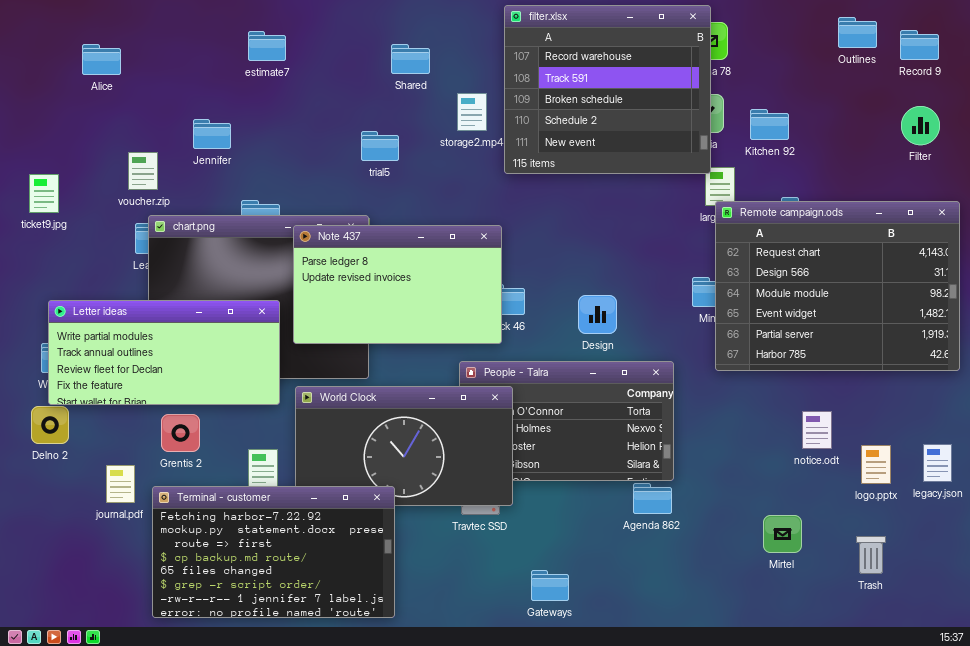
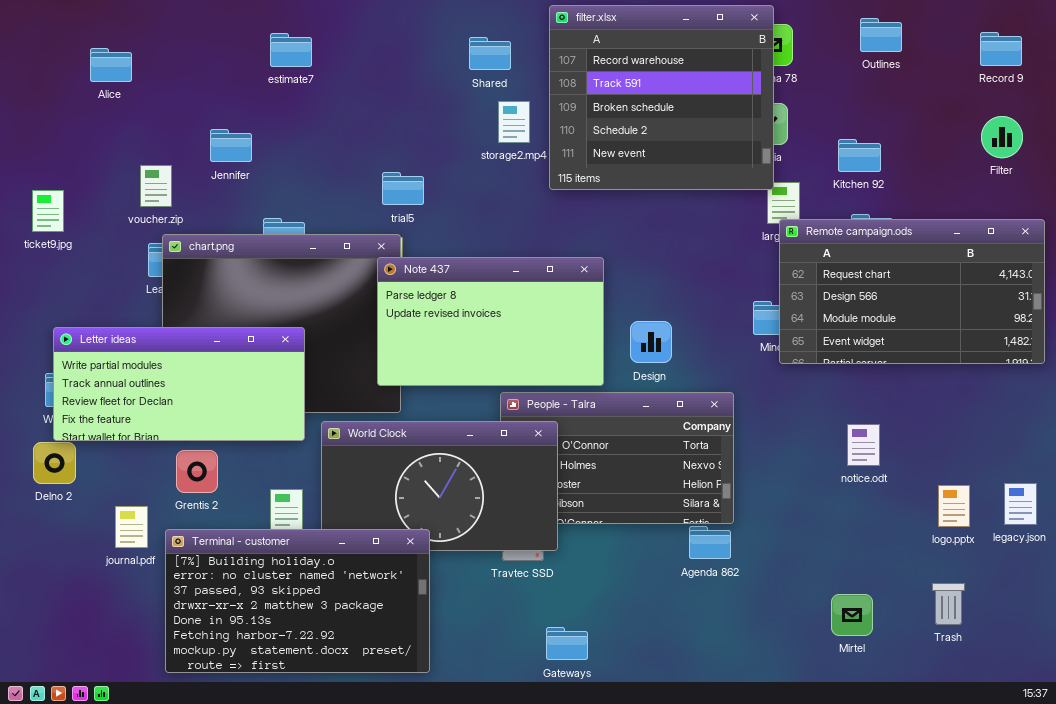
Outlines: [838,17,877,48] -> [860,18,902,52], moved
Shared: [391,44,430,74] -> [469,37,511,70], moved
Kitchen 92: [750,109,789,140] -> [838,139,881,172], moved
trial5: [361,131,399,161] -> [382,172,424,205], moved
Remote campaign.ods: [715,201,960,371] -> [779,219,1045,364], resized
Note 437: [293,225,502,344] -> [377,257,604,386], moved
notice.odt: [802,411,832,449] -> [847,424,880,466], moved
Terminal - customer: [152,486,395,618] -> [165,529,430,673], scrolled up 5 rows
Mirtel: [763,515,802,553] -> [831,594,873,636], moved
Gateways: [531,570,569,601] -> [546,627,588,660], moved

